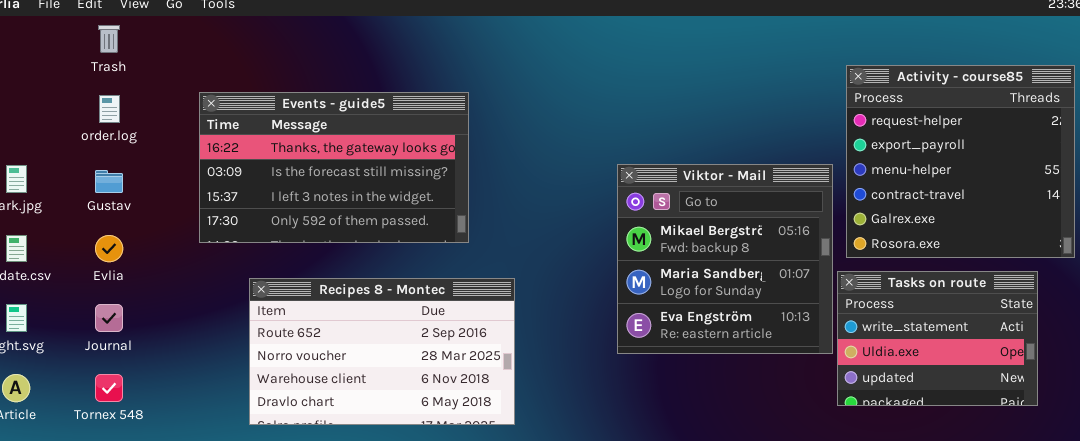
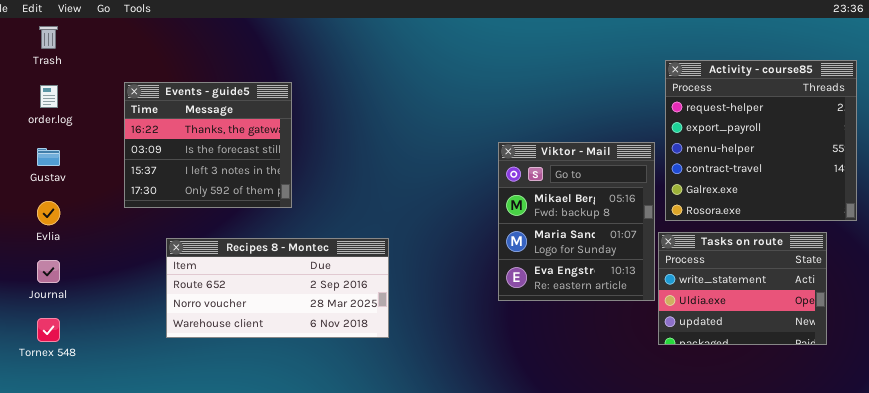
Events - guide5: [199,92,469,243] -> [124,82,292,208], resized
Viktor - Mail: [617,164,833,354] -> [498,142,655,301], resized
Recipes 8 - Montec: [249,278,515,425] -> [166,238,389,338], resized

